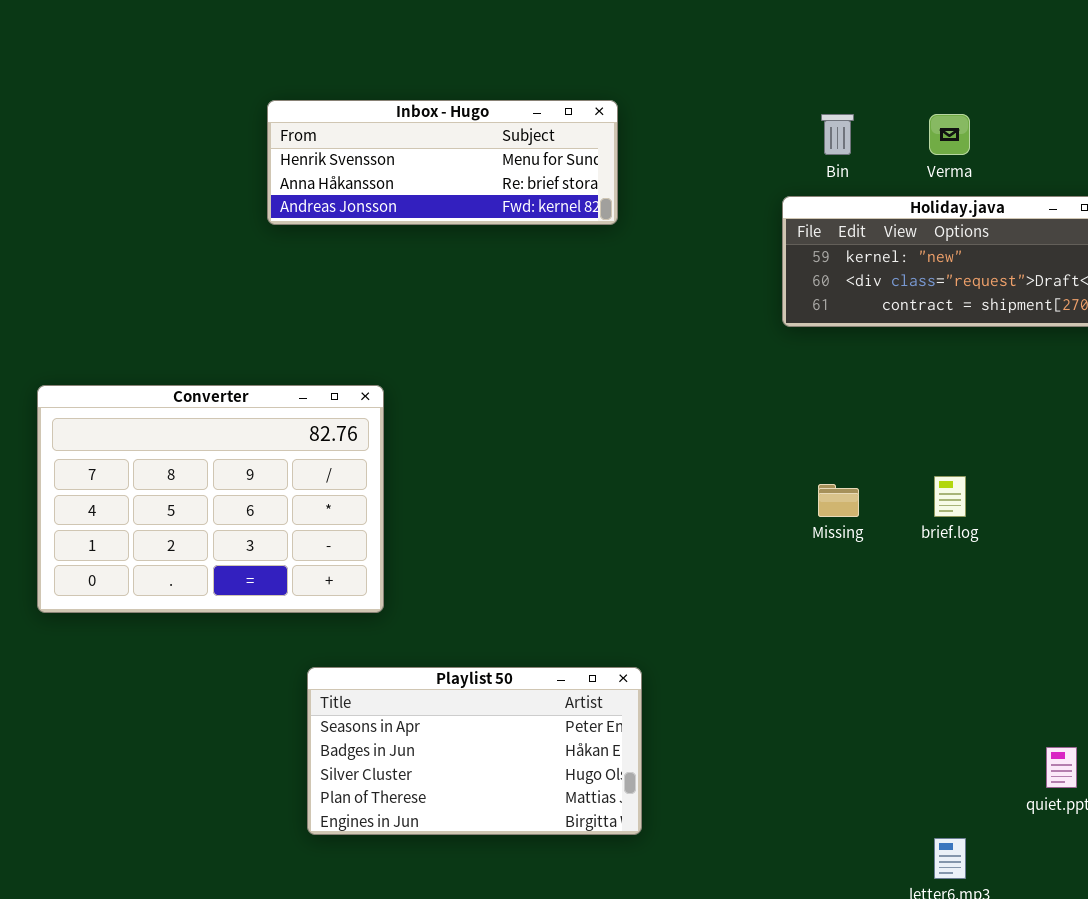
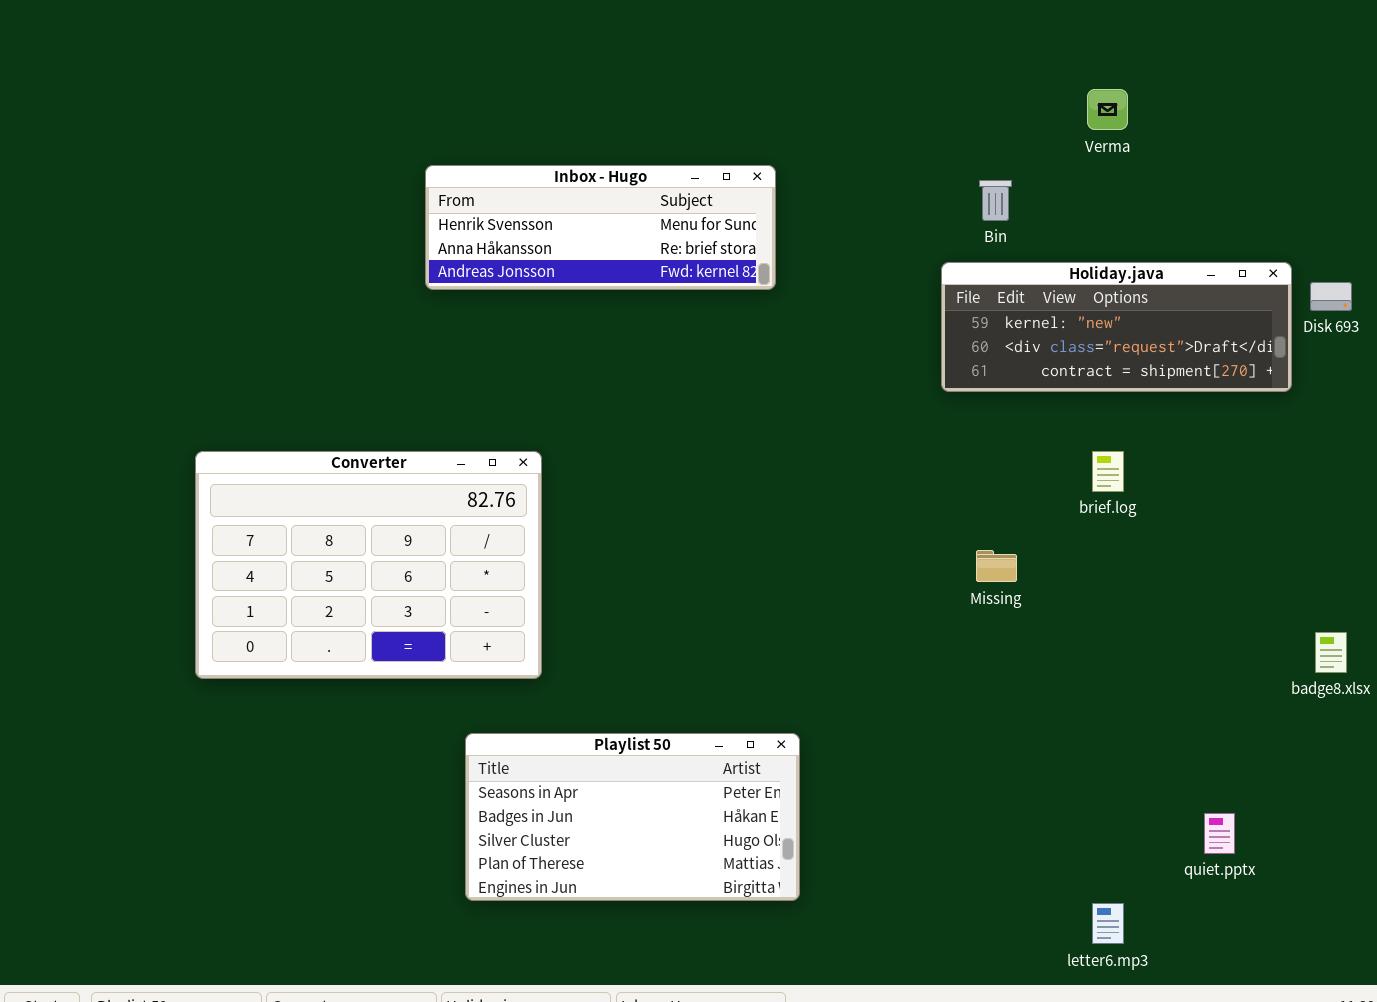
Verma: [929,114,970,155] -> [1087,89,1128,130], moved
brief.log: [934,476,966,517] -> [1092,451,1124,492], moved

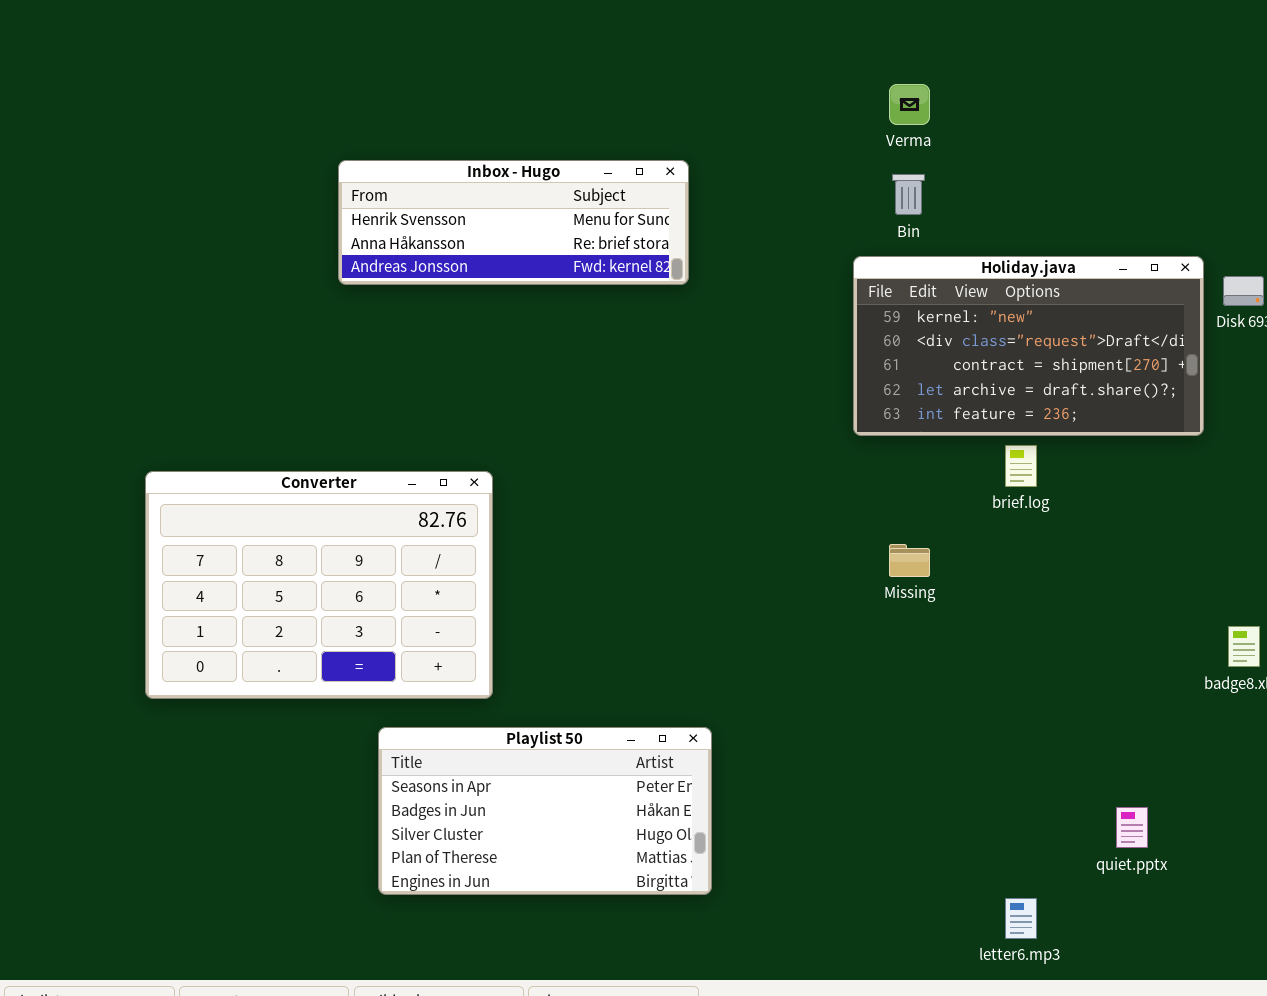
Verma: [1087,89,1128,130] -> [889,84,930,125], moved
Holiday.java: [941,262,1292,392] -> [853,256,1204,436], resized
Converter: [195,451,542,679] -> [145,471,493,699], moved

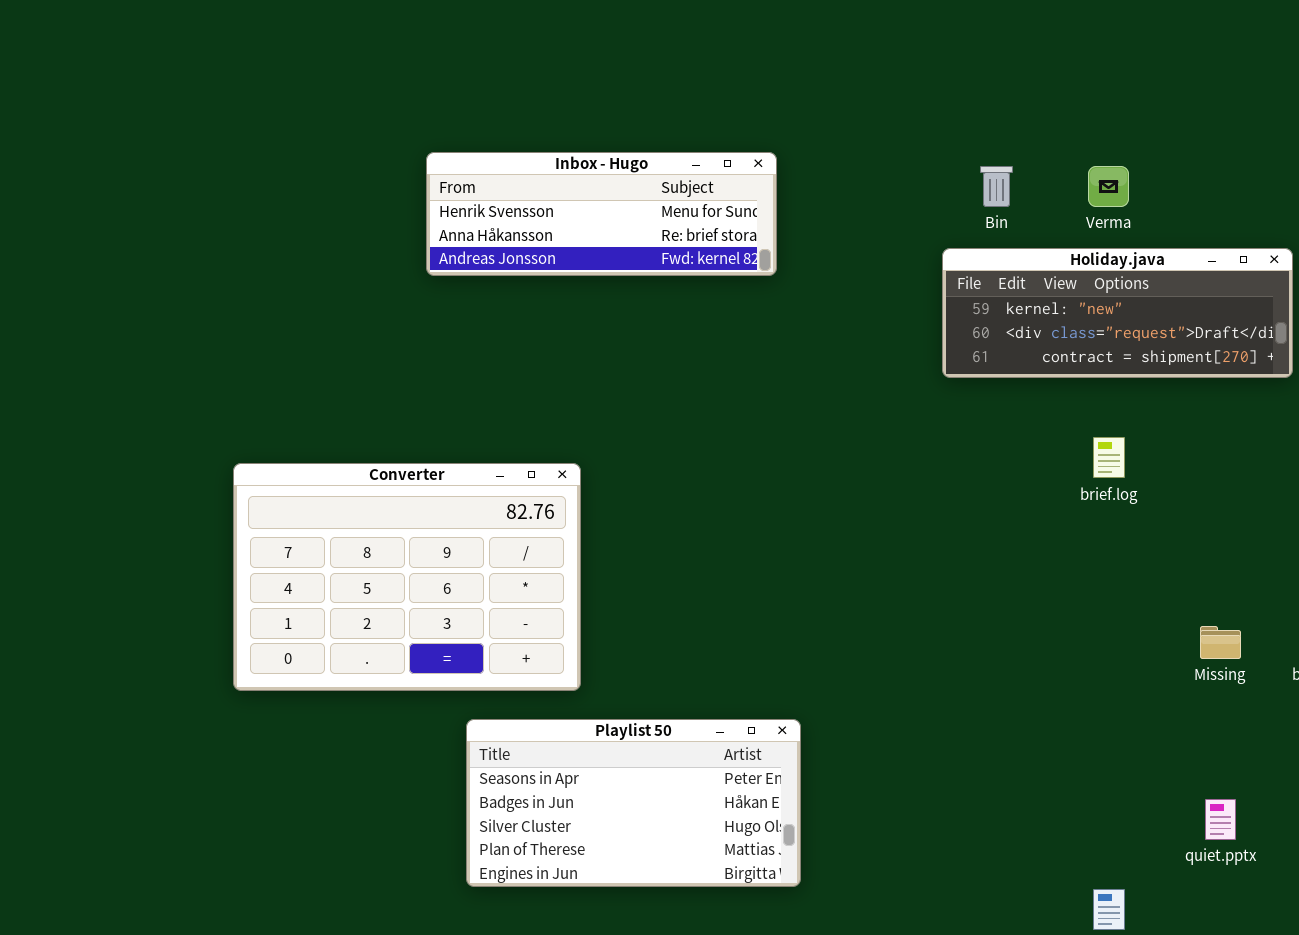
Verma: [889,84,930,125] -> [1088,166,1129,207], moved
Holiday.java: [853,256,1204,436] -> [942,248,1293,378], resized
Missing: [889,544,930,577] -> [1200,626,1241,659], moved

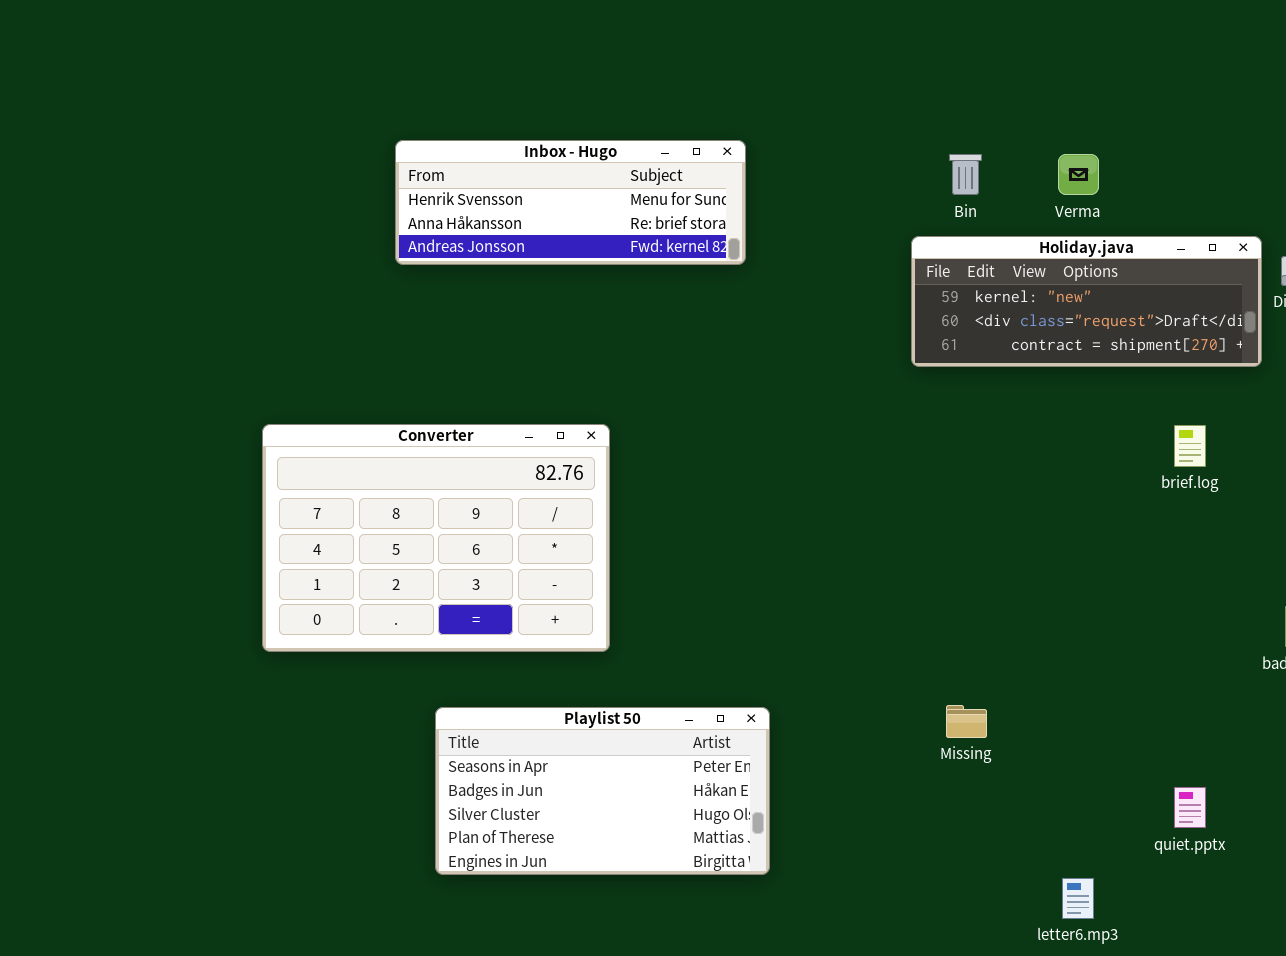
brief.log: [1093,437,1125,478] -> [1174,425,1206,467], moved
Converter: [233,463,581,691] -> [262,424,610,652], moved
Missing: [1200,626,1241,659] -> [946,705,987,738], moved

